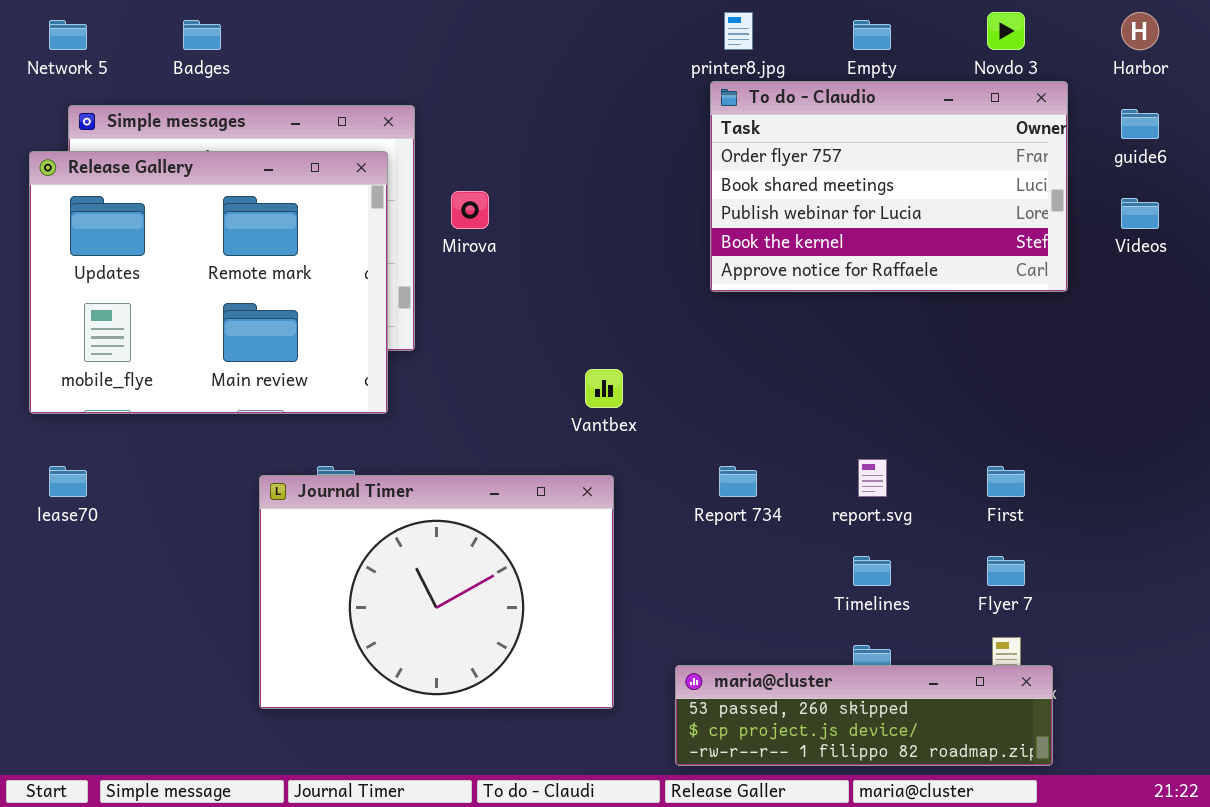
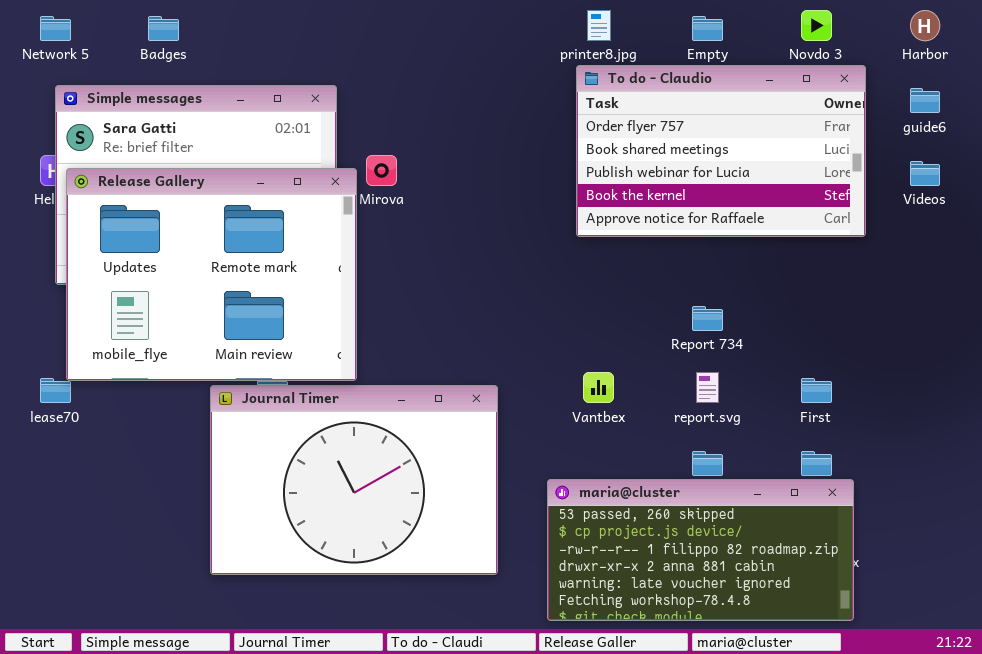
Release Gallery: [29,151,388,414] -> [66,168,357,381], moved
Vantbex: [585,369,623,408] -> [583,372,614,403], moved
Report 734: [719,466,757,497] -> [692,306,723,331], moved
maria@cluster: [675,665,1053,766] -> [547,479,854,621], resized

